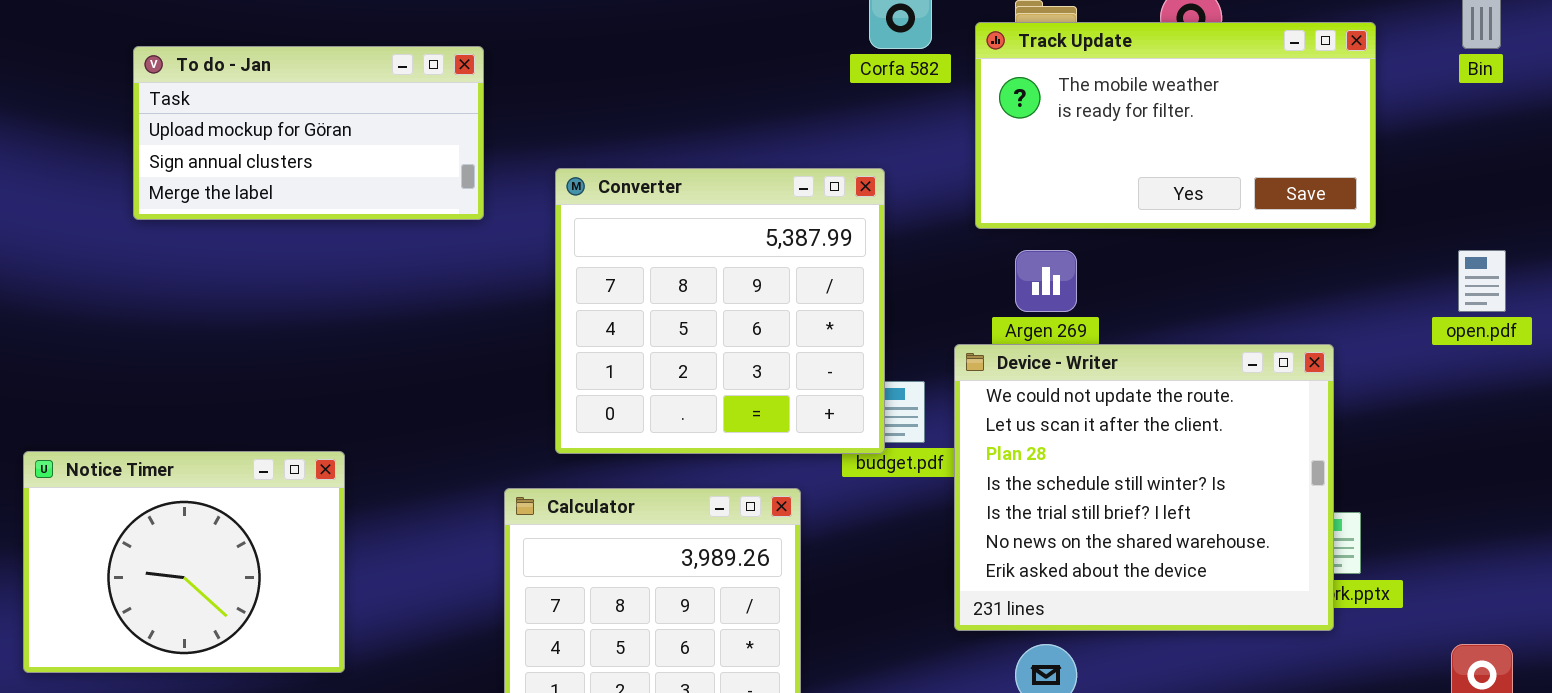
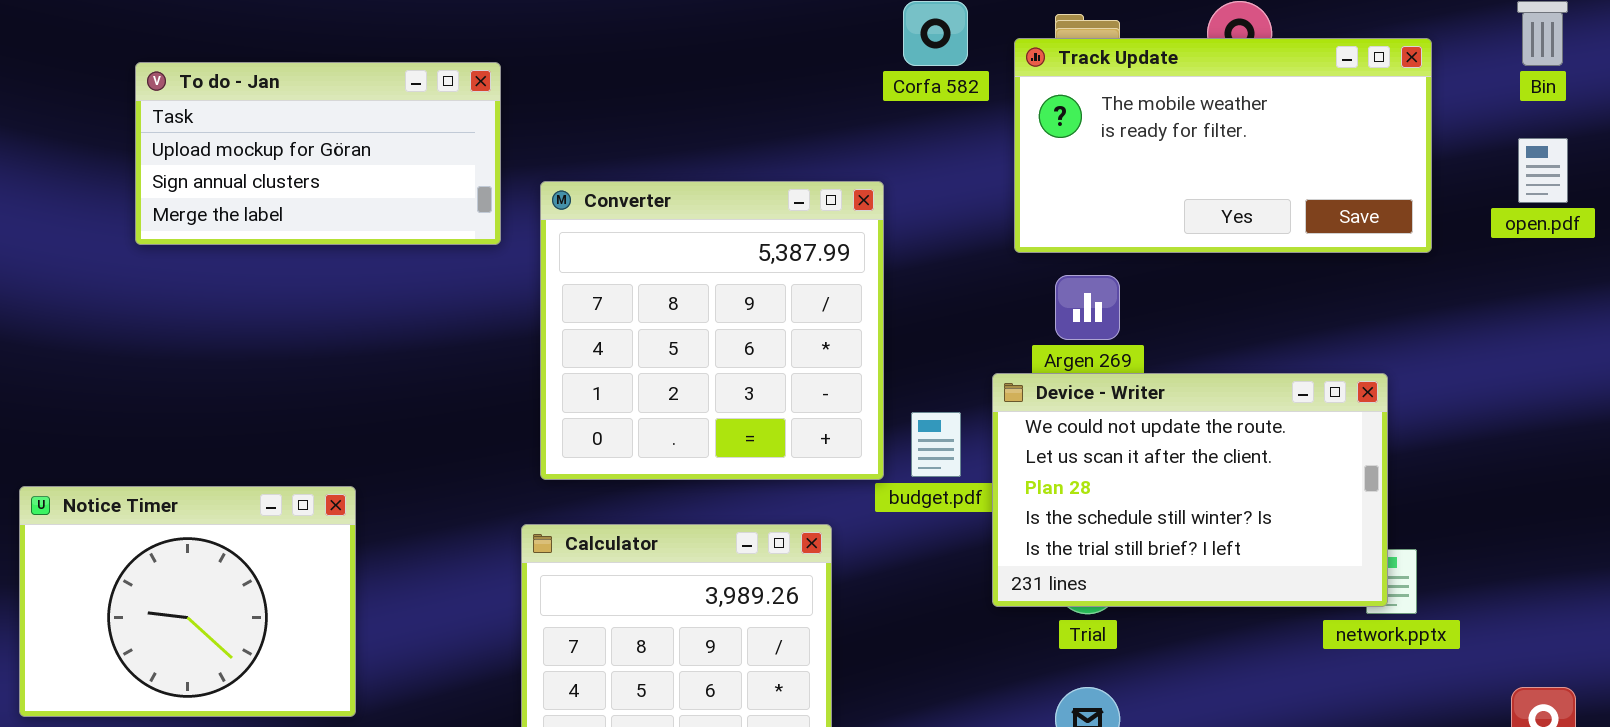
Converter: [555,168,885,454] -> [540,181,884,480], moved
open.pdf: [1458,250,1506,312] -> [1518,138,1568,203], moved
Device - Writer: [954,344,1334,631] -> [992,373,1388,607], resized

